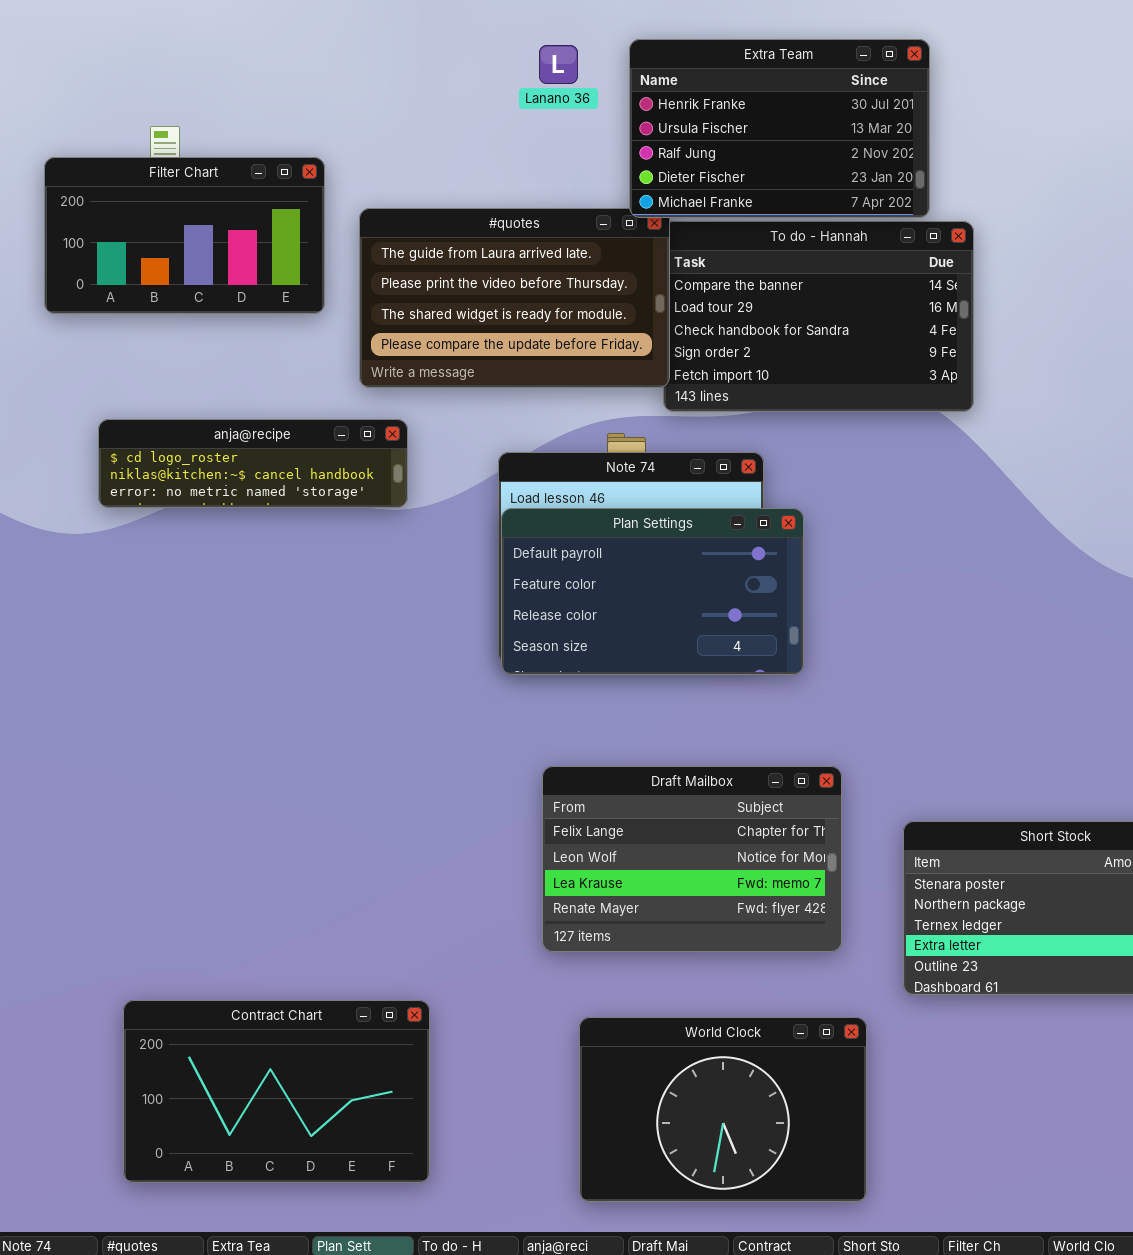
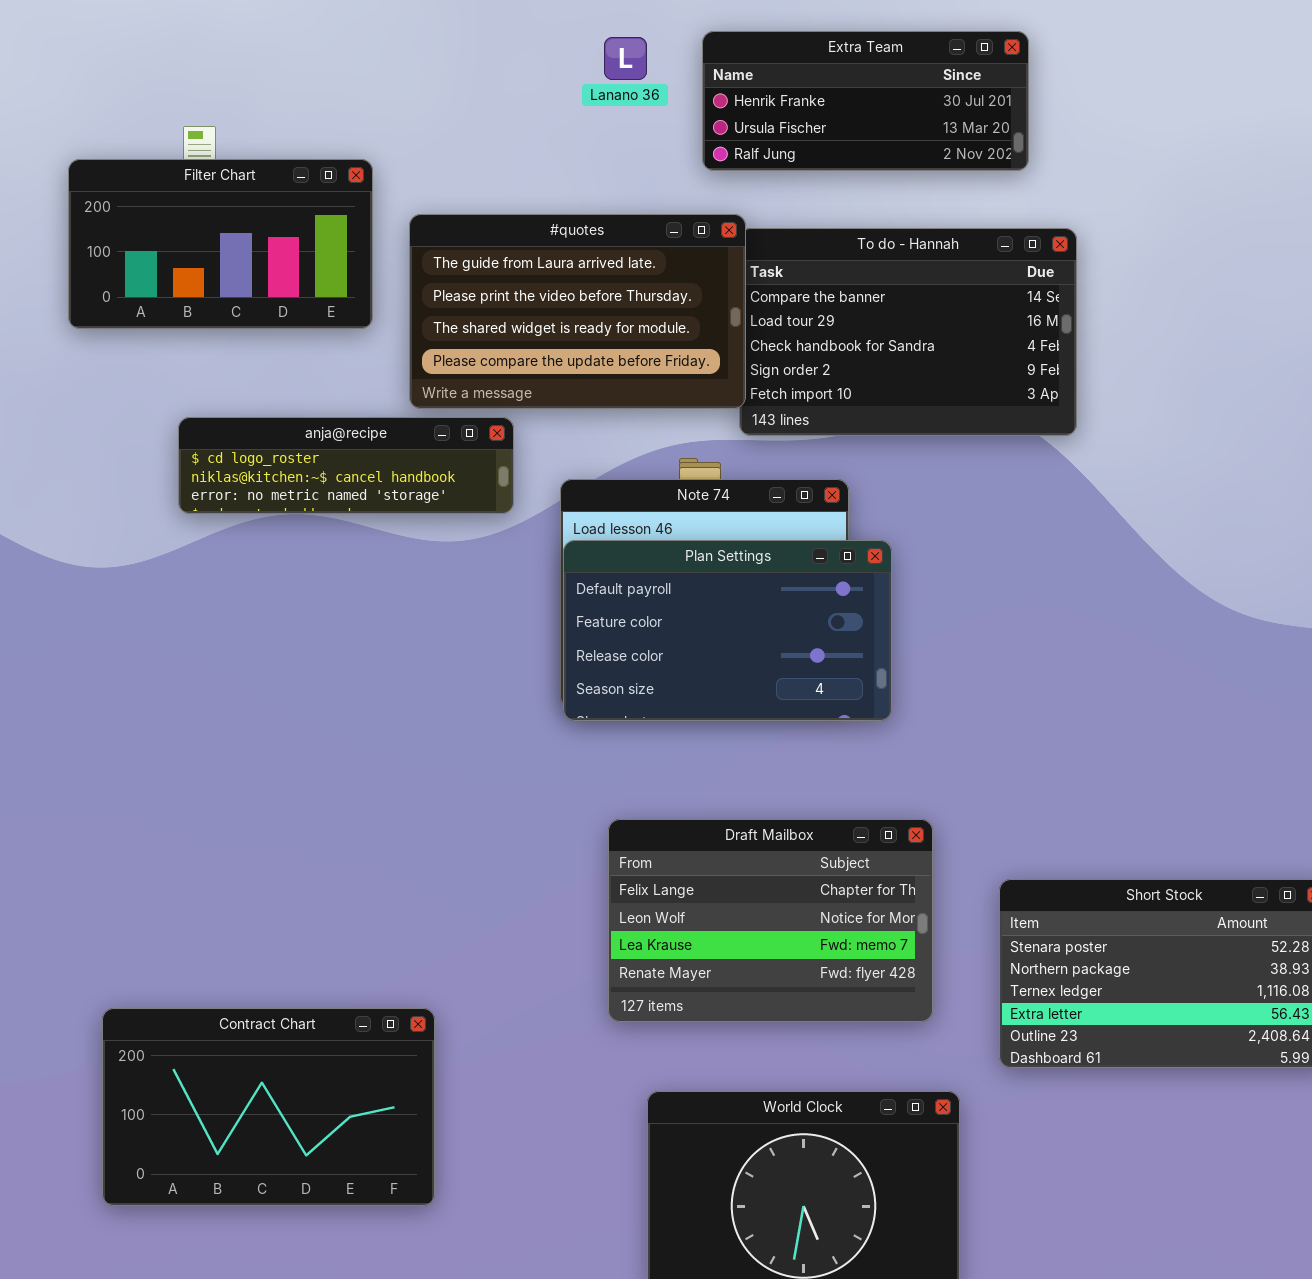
Extra Team: [629,39,930,218] -> [702,31,1029,171], resized
anja@recipe: [98,419,408,508] -> [178,417,514,514], moved
Contract Chart: [123,1000,430,1183] -> [102,1008,435,1206], moved

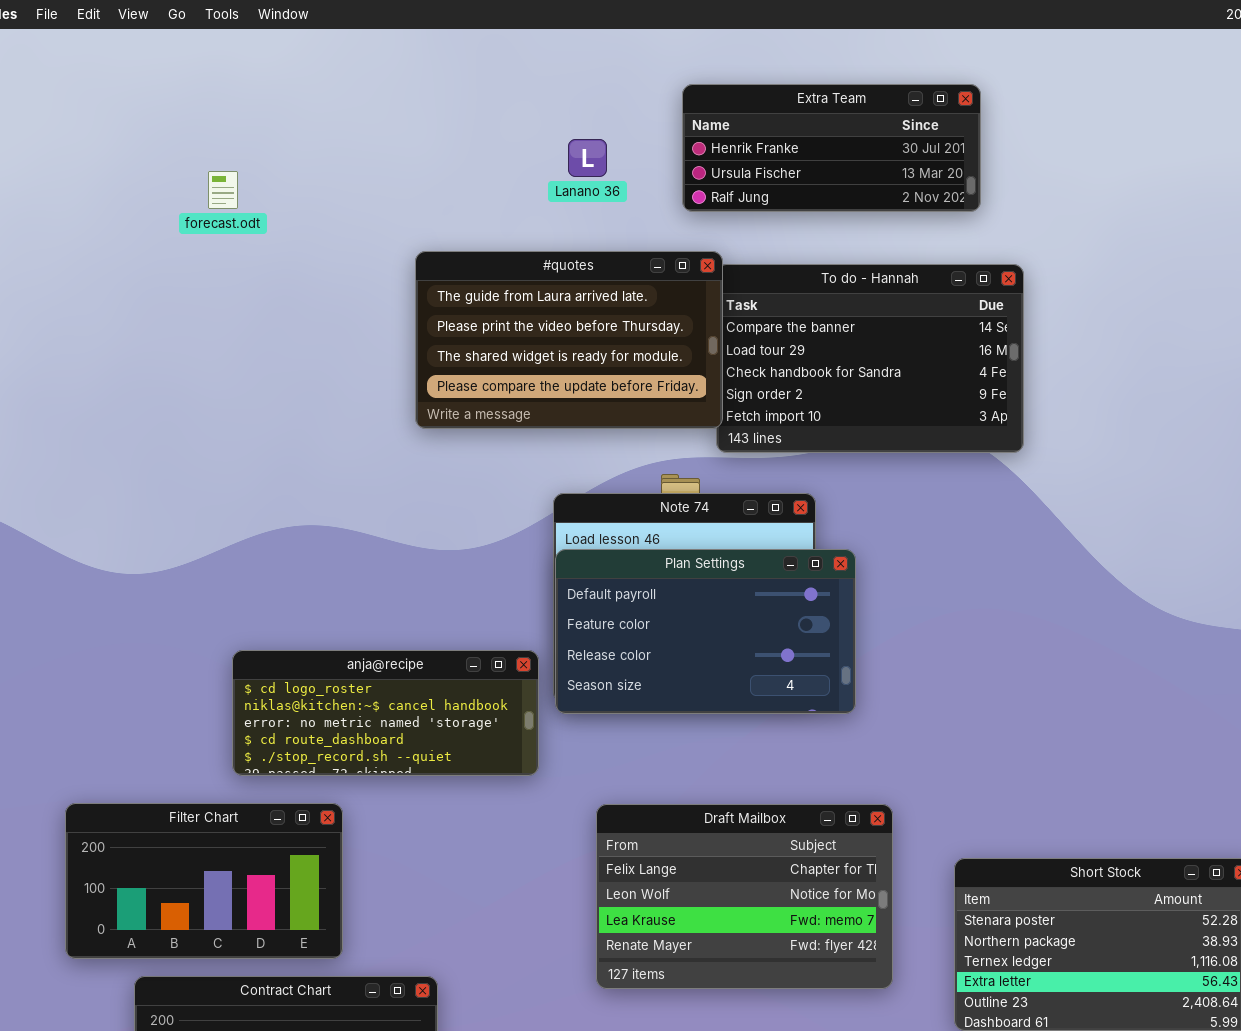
Lanano 36: [604,37,647,80] -> [568,139,607,177], moved
Filter Chart: [68,159,373,329] -> [65,803,343,959], moved
anja@recipe: [178,417,514,514] -> [232,650,539,776], moved, resized

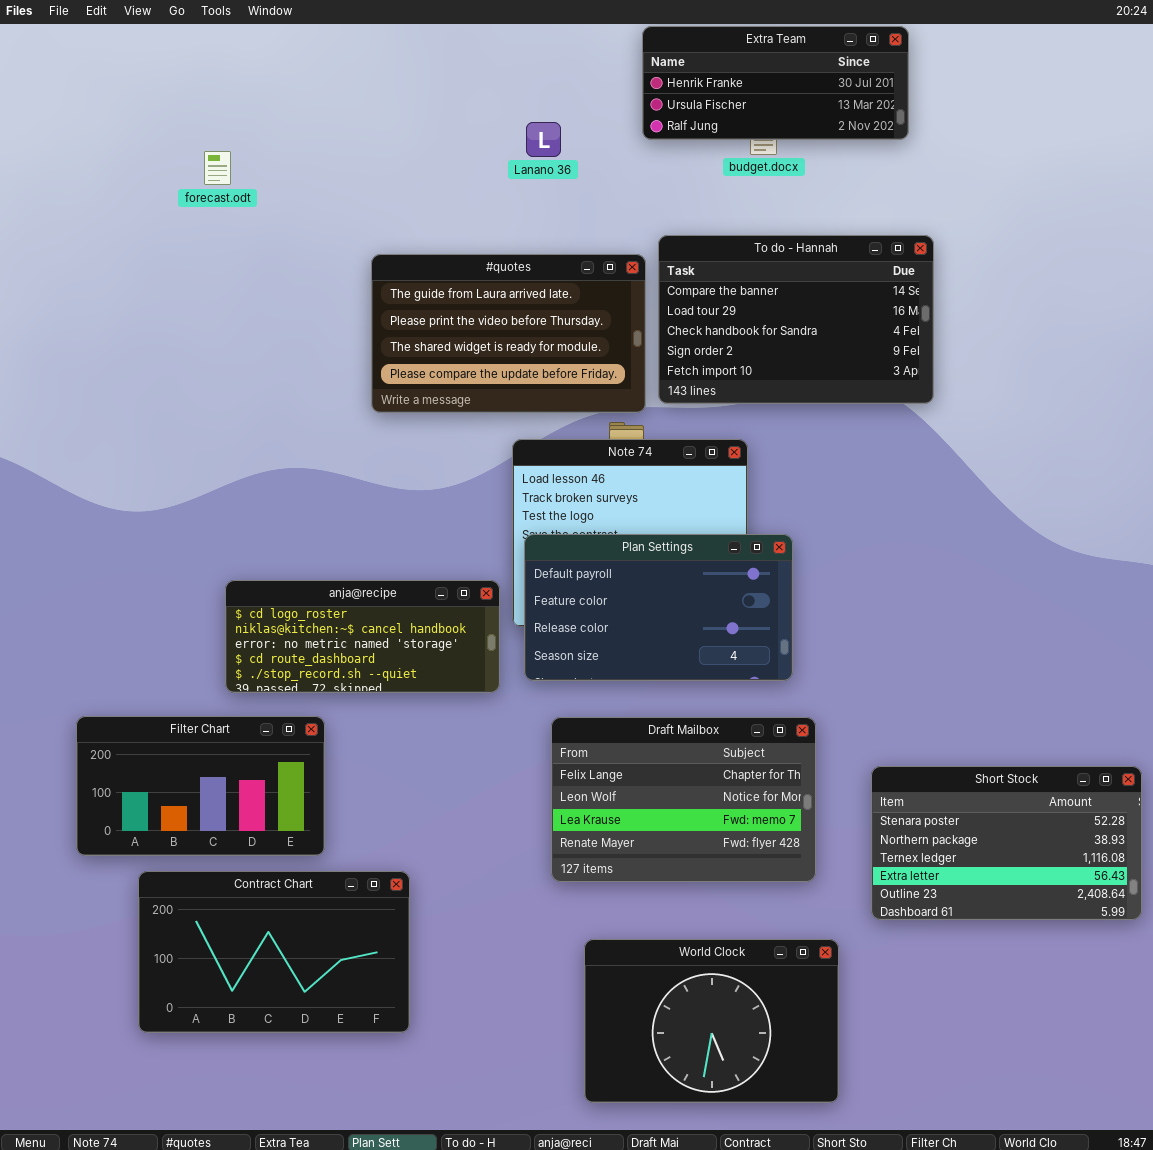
Extra Team: [682,84,981,212] -> [642,26,909,140], moved
#quotes: [415,251,723,429] -> [371,254,646,413], moved
Plan Settings: [555,549,856,714] -> [524,534,793,681], moved

